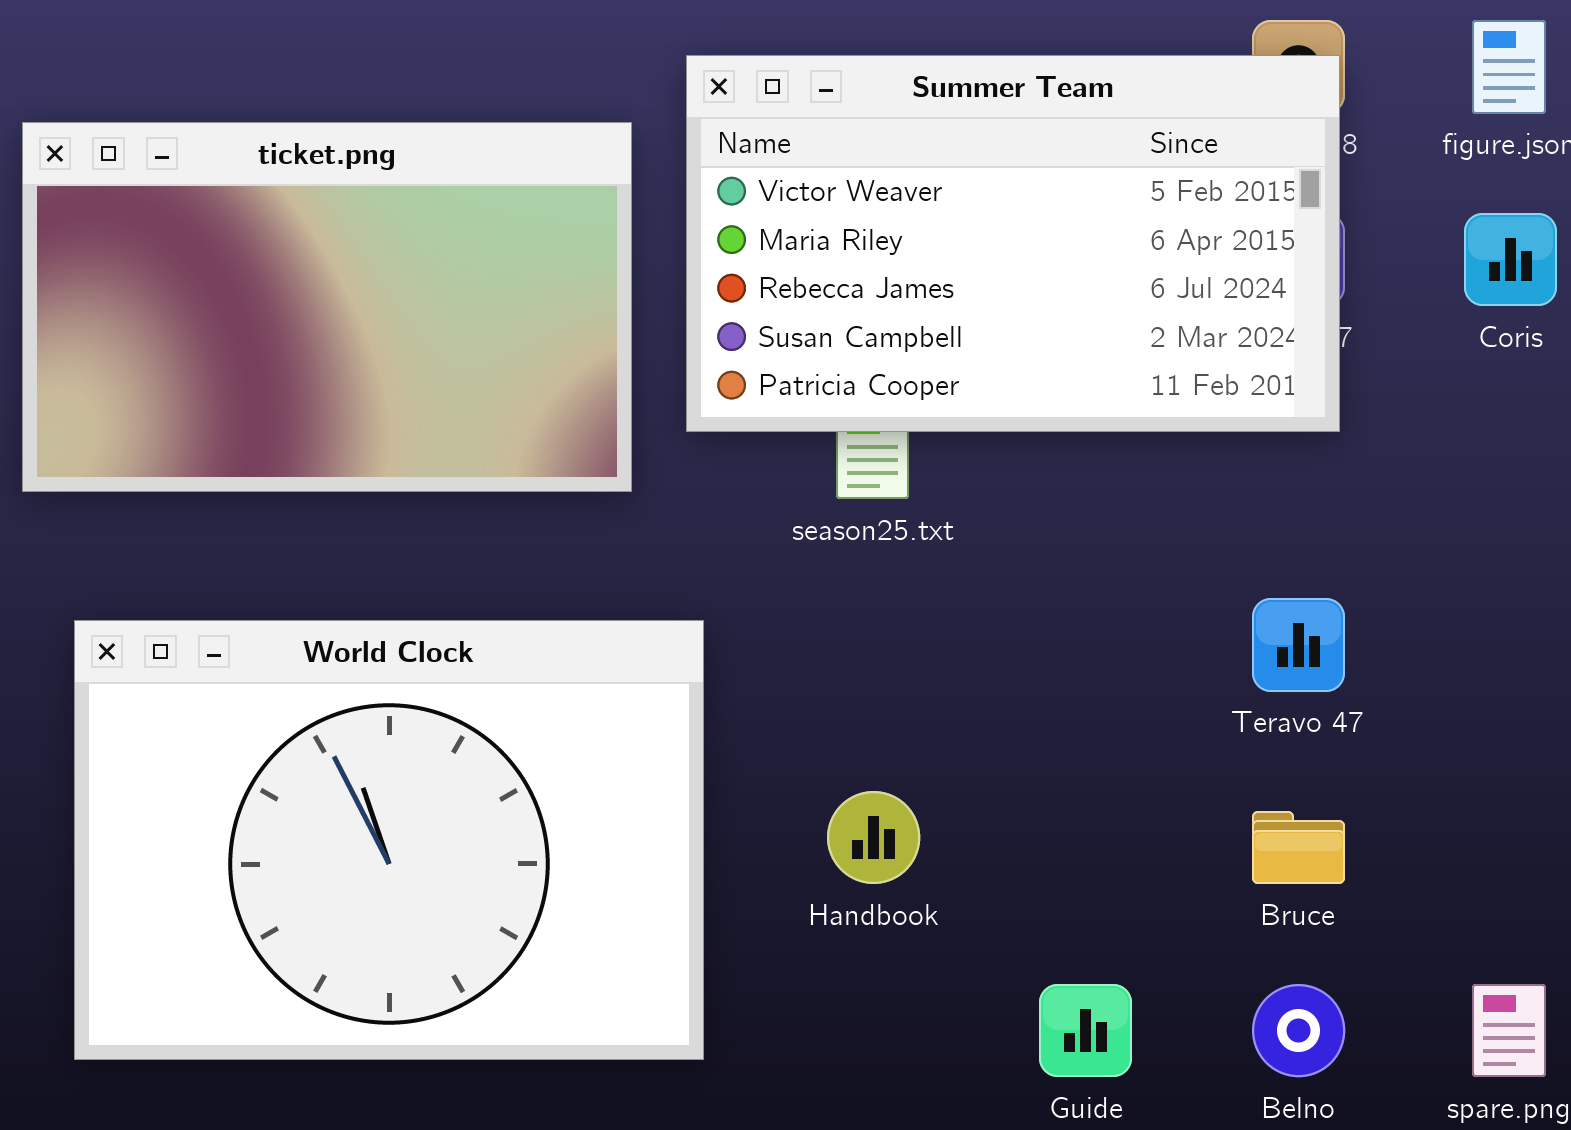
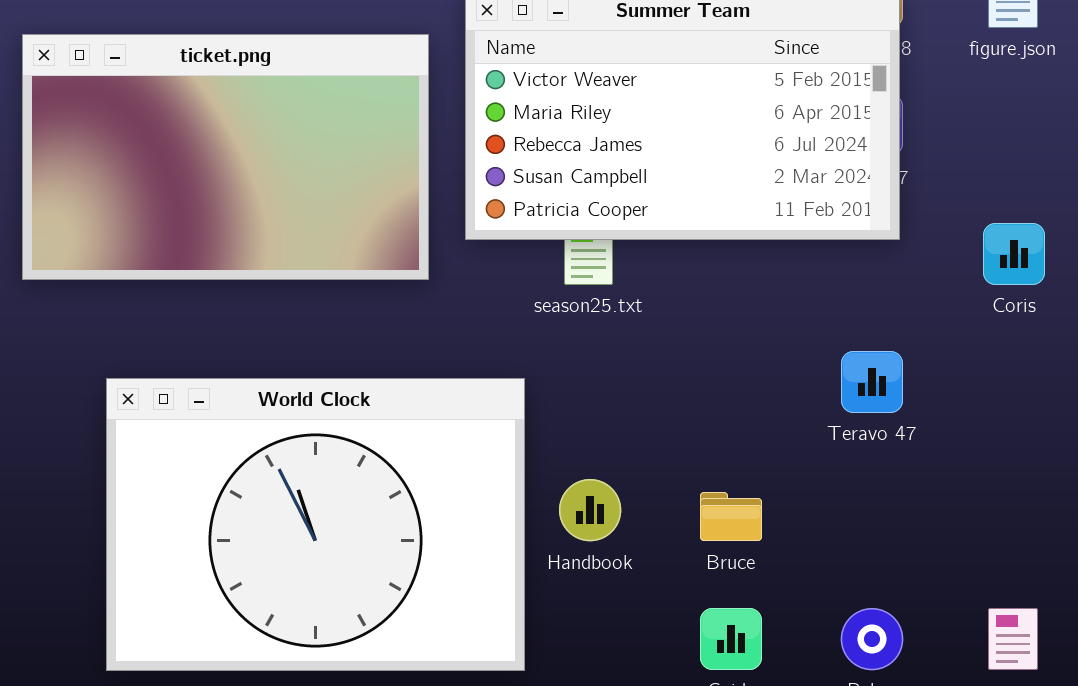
Coris: [1464,213,1557,306] -> [983,223,1045,285], moved
World Clock: [74,620,704,1060] -> [106,378,525,671], moved
Bruce: [1252,811,1345,884] -> [700,492,762,541], moved

